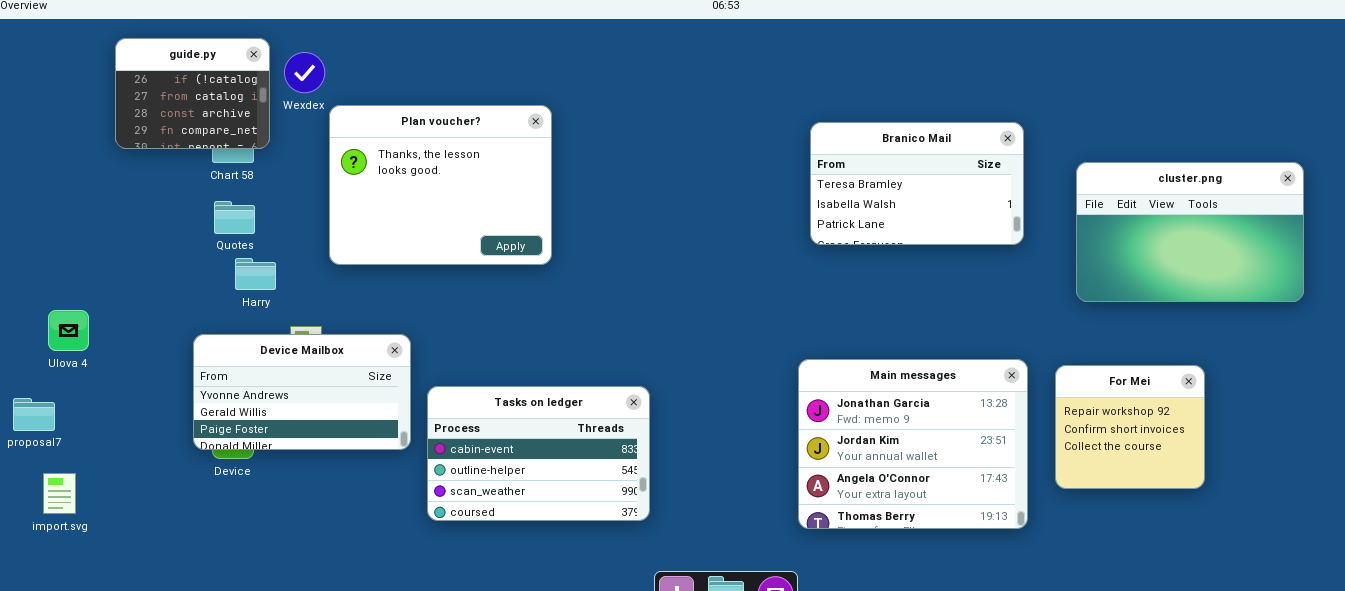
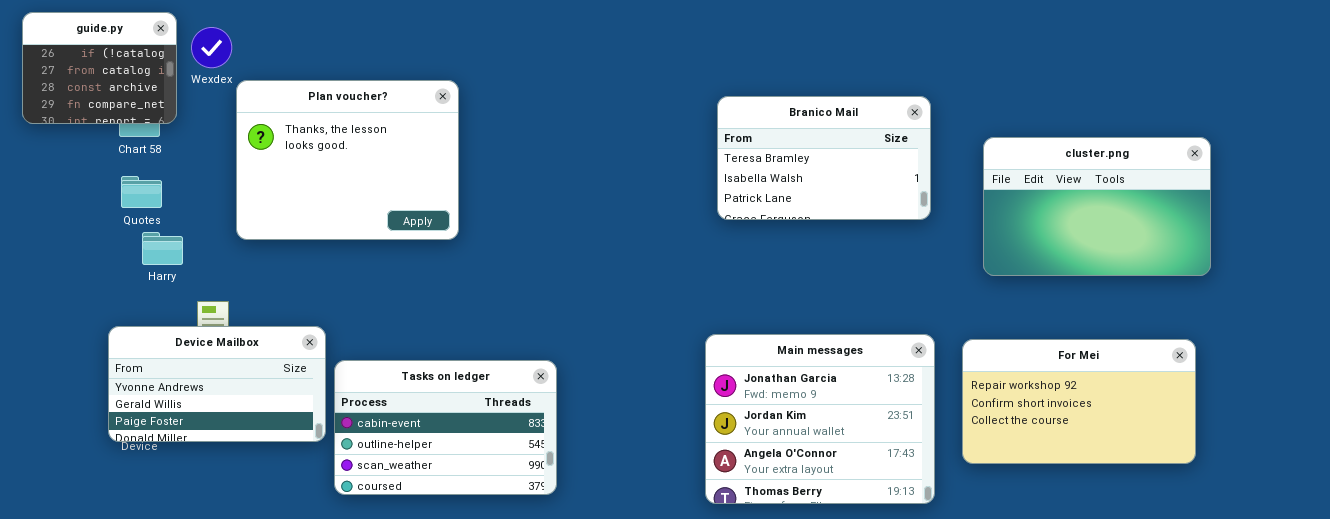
Device Mailbox: [193,334,411,450] -> [108,326,326,442], moved
For Mei: [1055,365,1205,489] -> [962,339,1196,464], resized

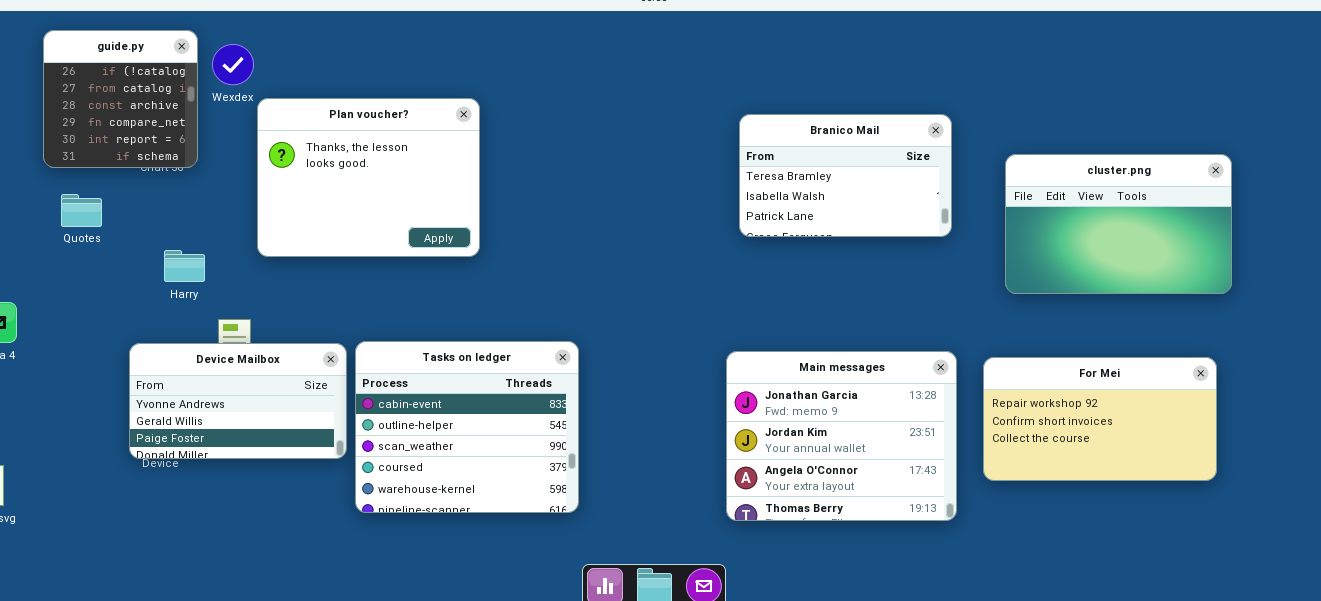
guide.py: [22,12,177,124] -> [43,30,198,168], resized
Quotes: [121,176,162,208] -> [61,194,102,227], moved
Tasks on ledger: [334,360,557,495] -> [355,341,579,513], resized

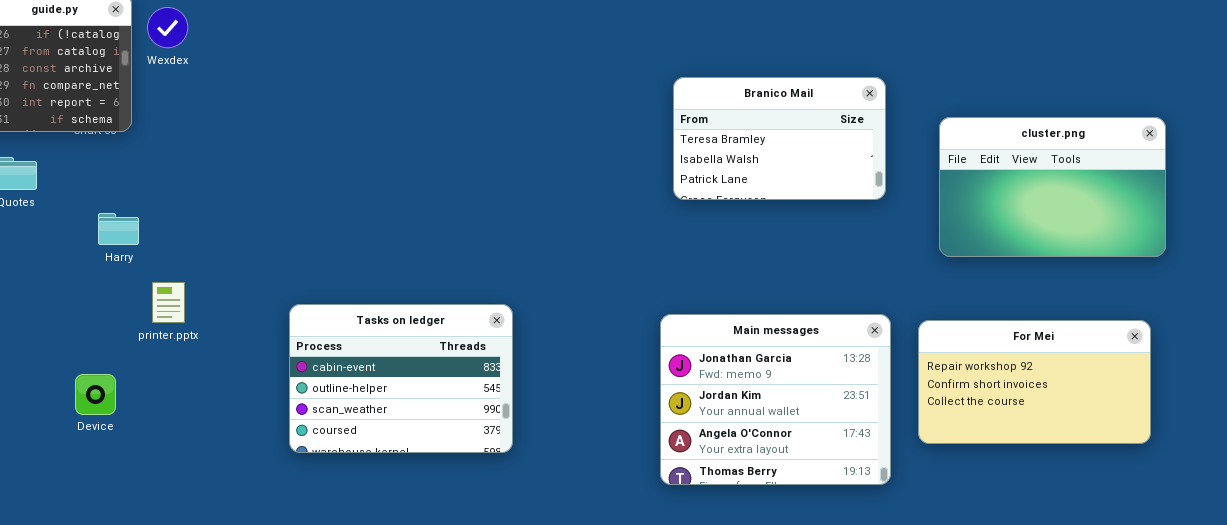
Plan voucher?: [257,98,480,257] -> none, closed
Tasks on ledger: [355,341,579,513] -> [289,304,513,453], resized
Device Mailbox: [129,343,347,459] -> none, closed

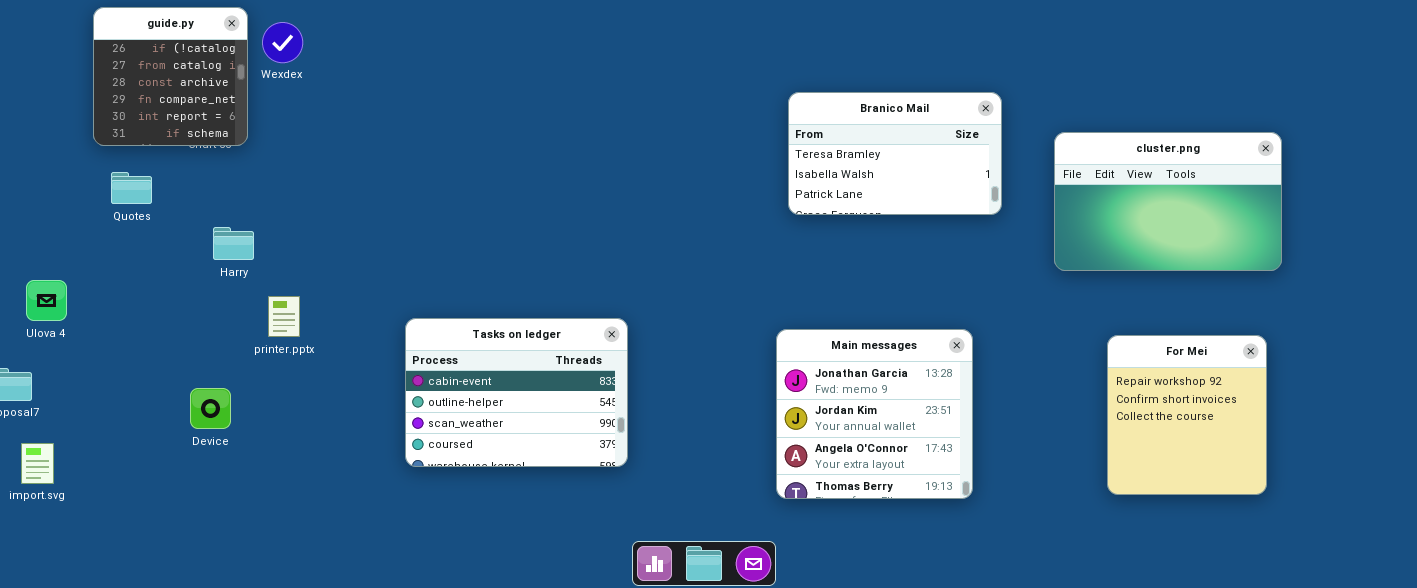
Main messages: [660,314,891,485] -> [776,329,973,499], resized
For Mei: [918,320,1151,444] -> [1107,335,1267,495], resized

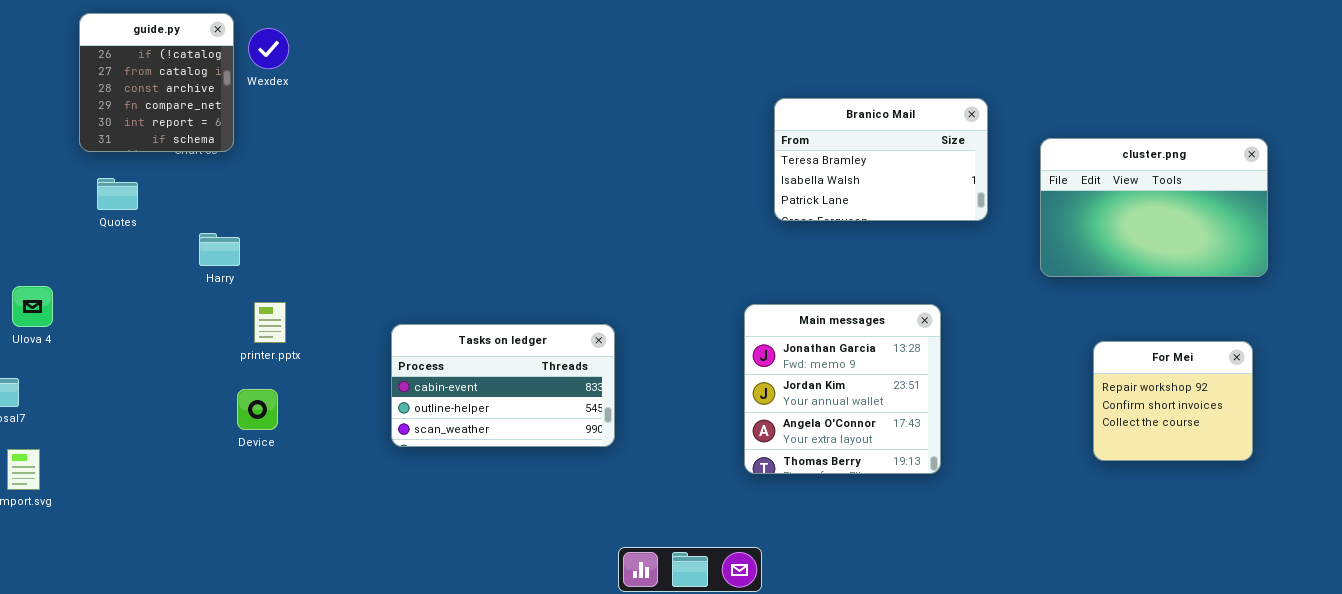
Tasks on ledger: [405,318,628,467] -> [391,324,615,447], resized
Main messages: [776,329,973,499] -> [744,304,941,474], moved
For Mei: [1107,335,1267,495] -> [1093,341,1253,461], resized
Device: [190,388,231,429] -> [237,389,278,430], moved

